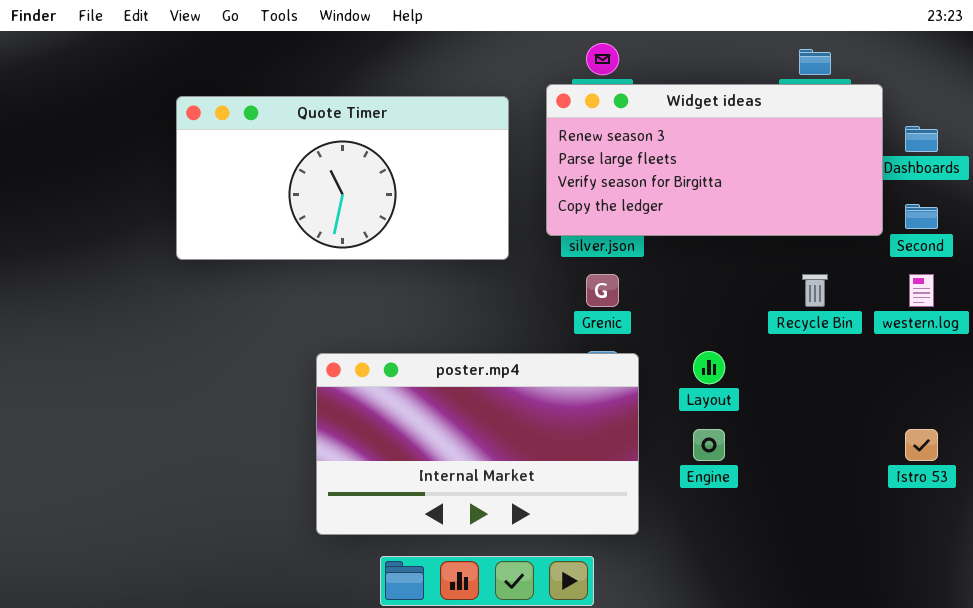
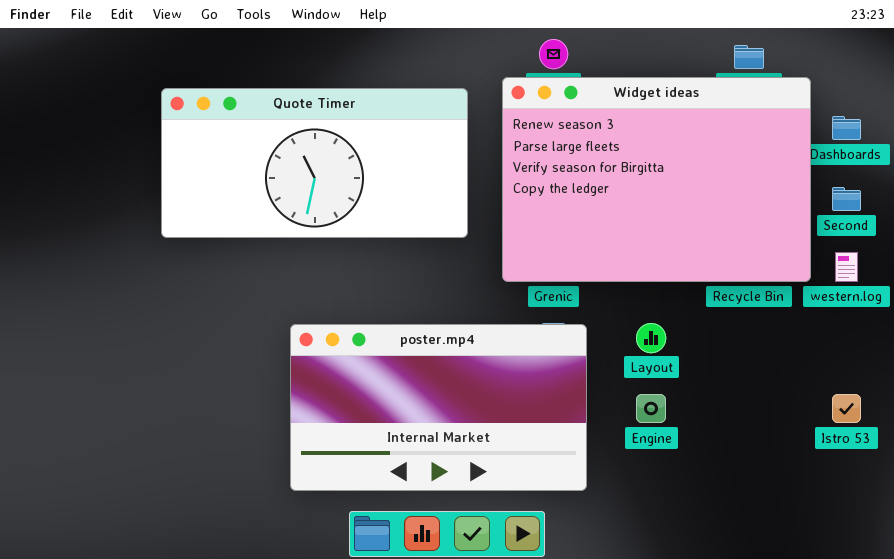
Widget ideas: [546,84,883,236] -> [502,77,811,282], resized

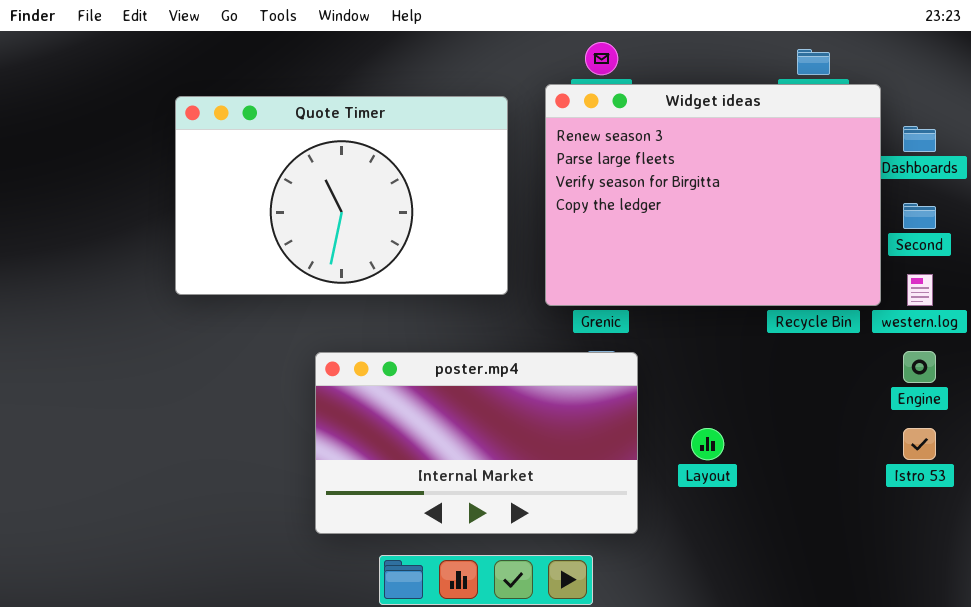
Quote Timer: [161,88,468,238] -> [175,96,508,295], resized
Layout: [636,323,666,353] -> [691,428,724,460], moved
Engine: [636,394,666,423] -> [903,351,936,383], moved

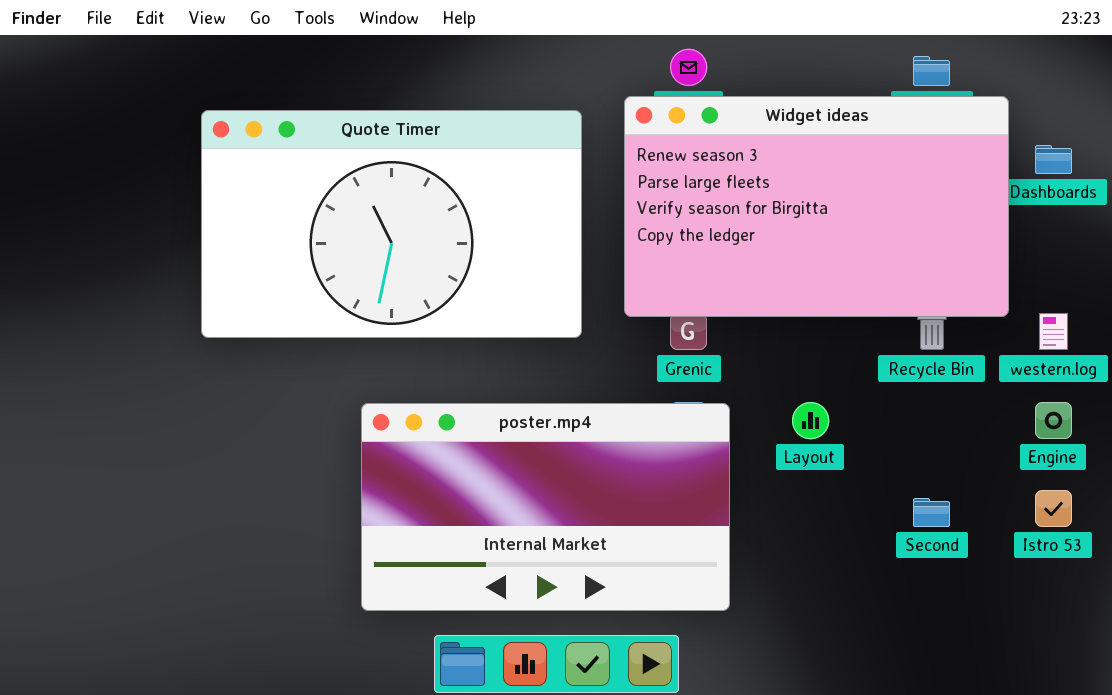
Widget ideas: [545,84,881,306] -> [624,96,1009,317], resized
Second: [903,203,936,229] -> [913,498,950,527], moved
Layout: [691,428,724,460] -> [792,402,829,439], moved

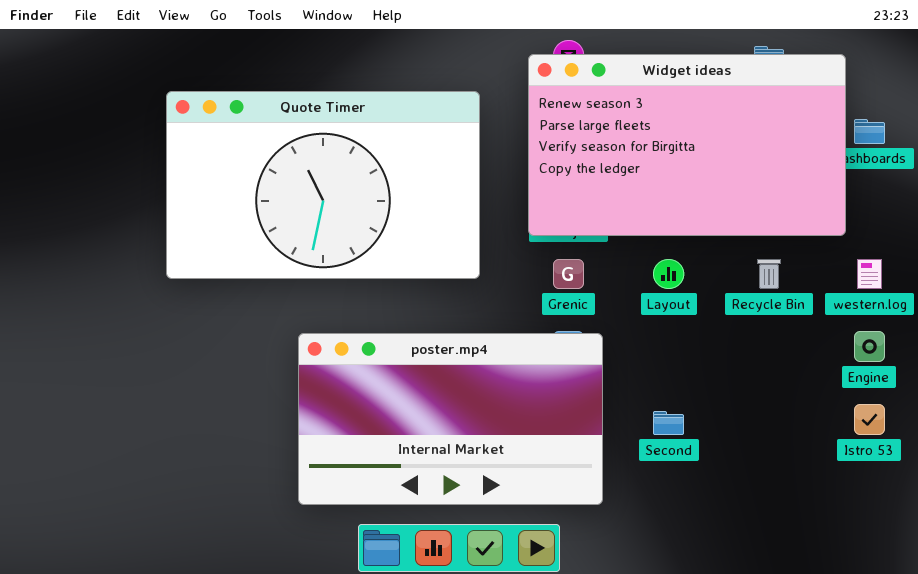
Widget ideas: [624,96,1009,317] -> [528,54,846,236], moved
Layout: [792,402,829,439] -> [653,259,684,289], moved
Second: [913,498,950,527] -> [653,411,684,435], moved

